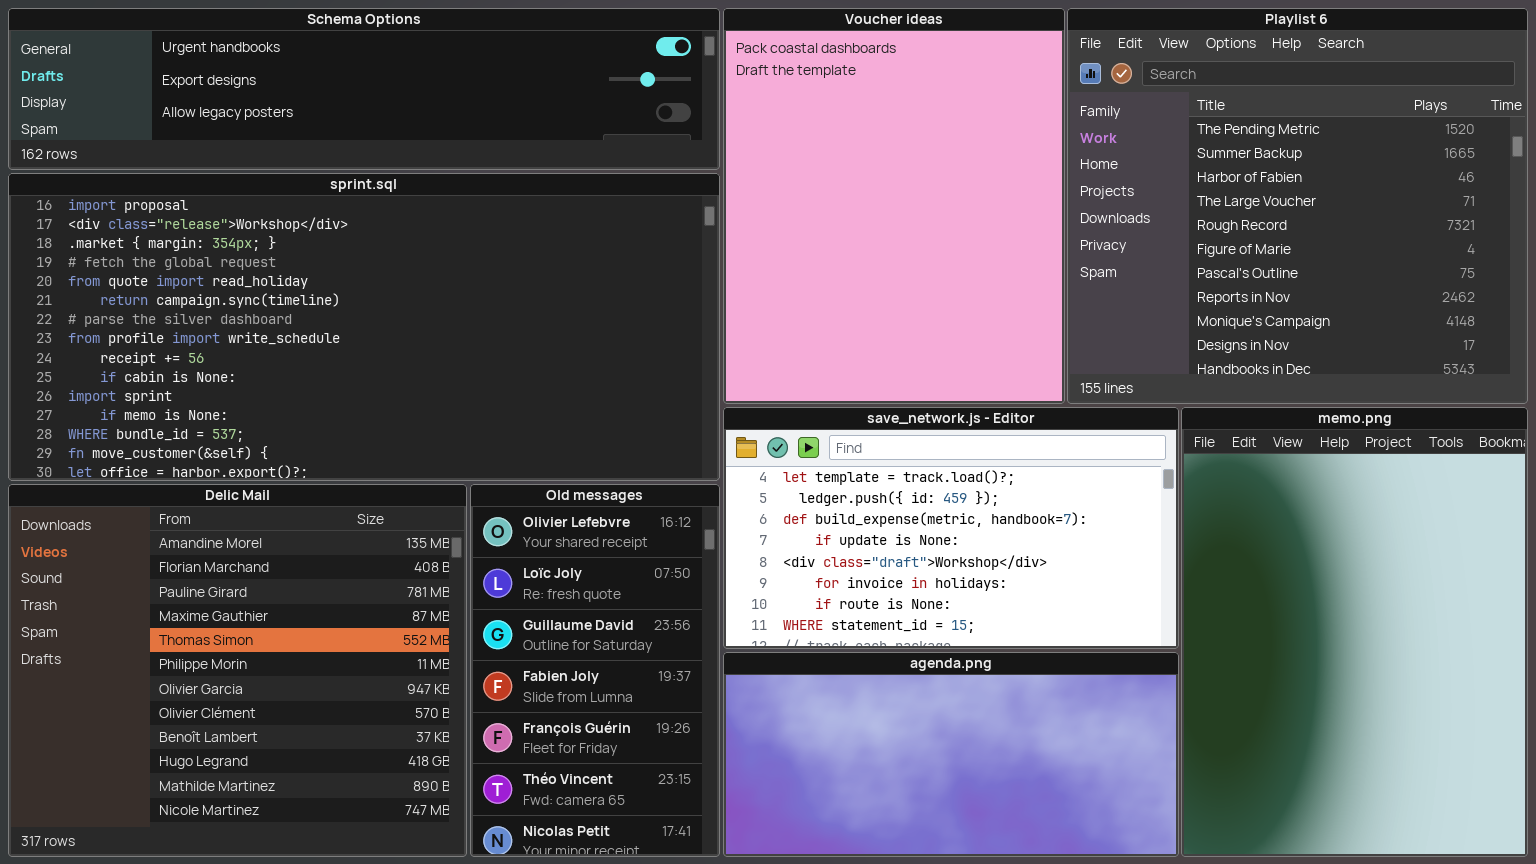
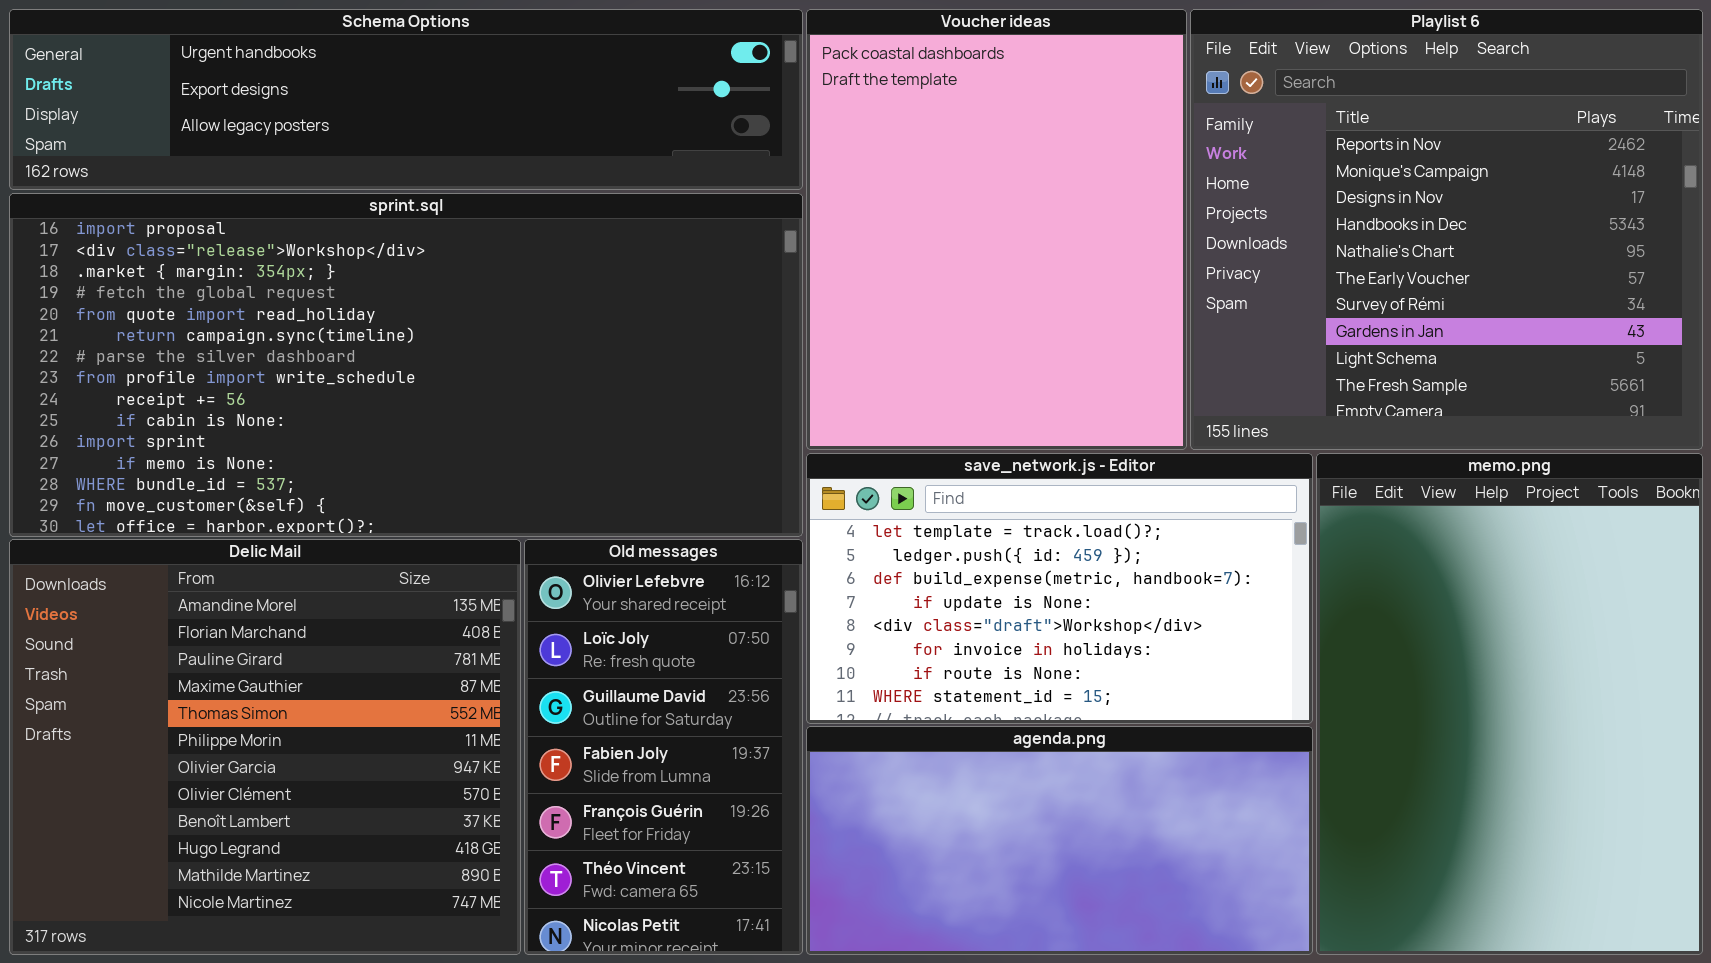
Playlist 6: [1067,8,1528,404] -> [1190,9,1703,450], scrolled down 7 rows

